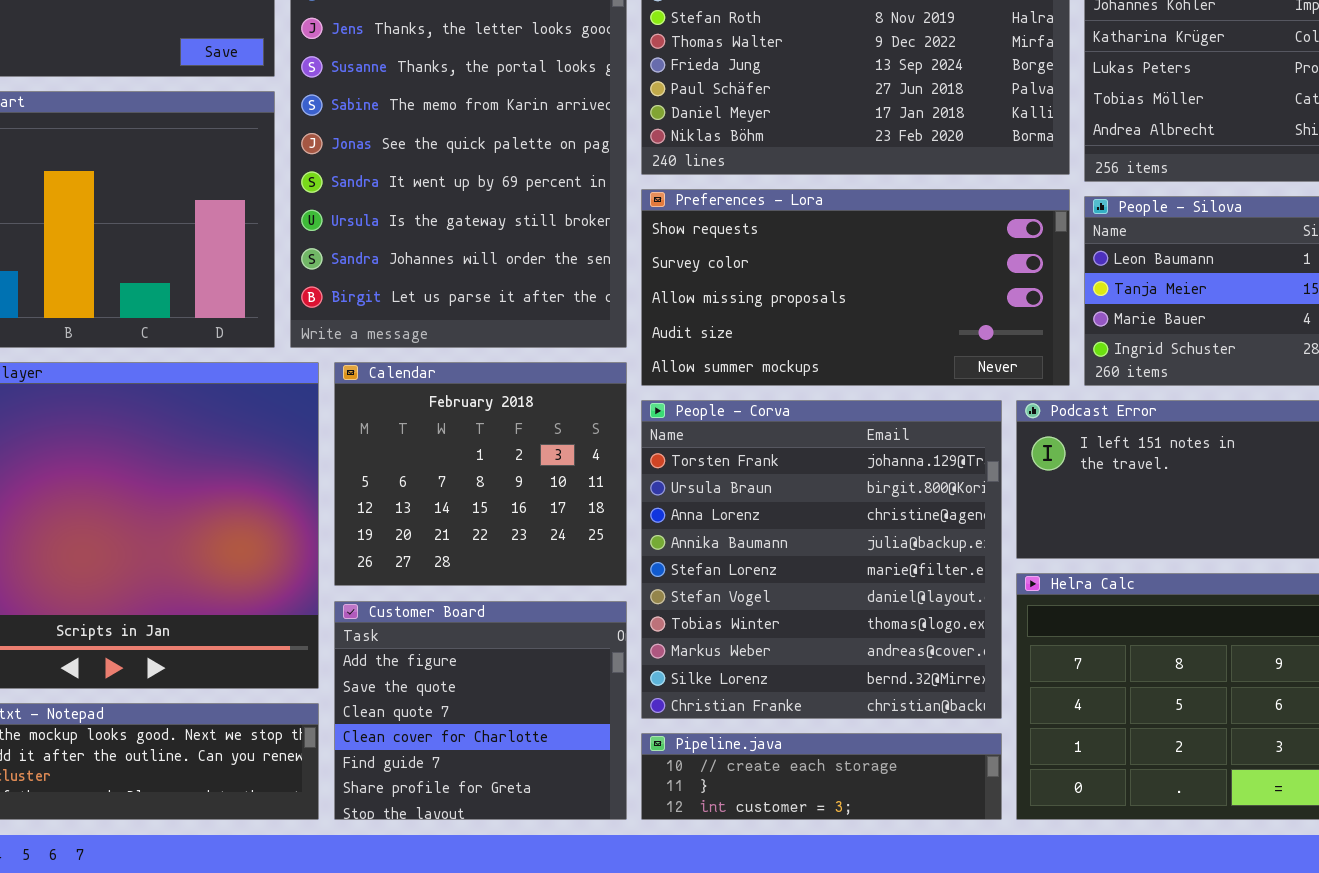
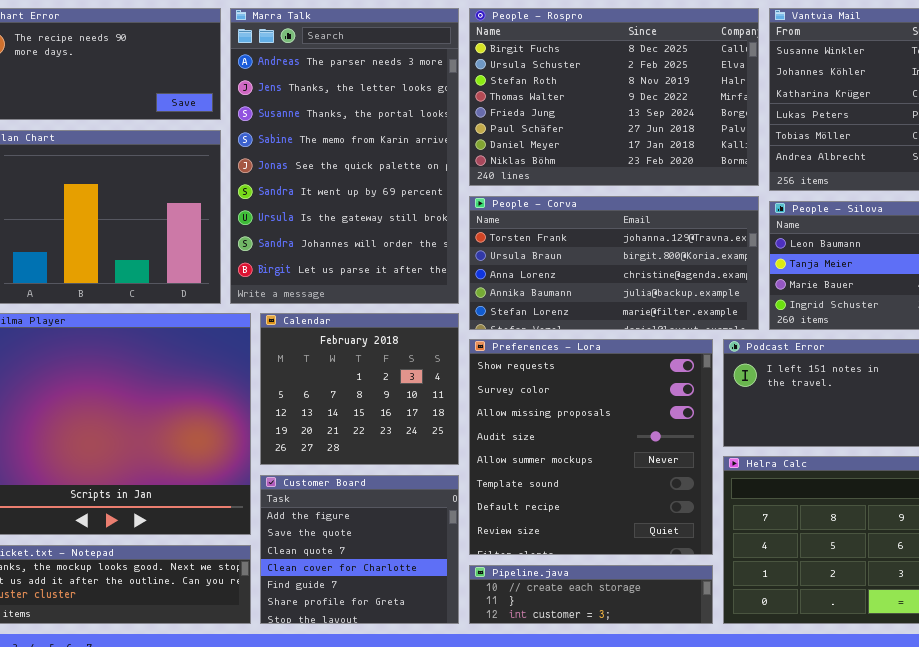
Preferences - Lora: [641,189,1070,386] -> [469,339,713,555], moved, resized
People - Corva: [641,400,1002,719] -> [469,196,759,330], moved, resized

